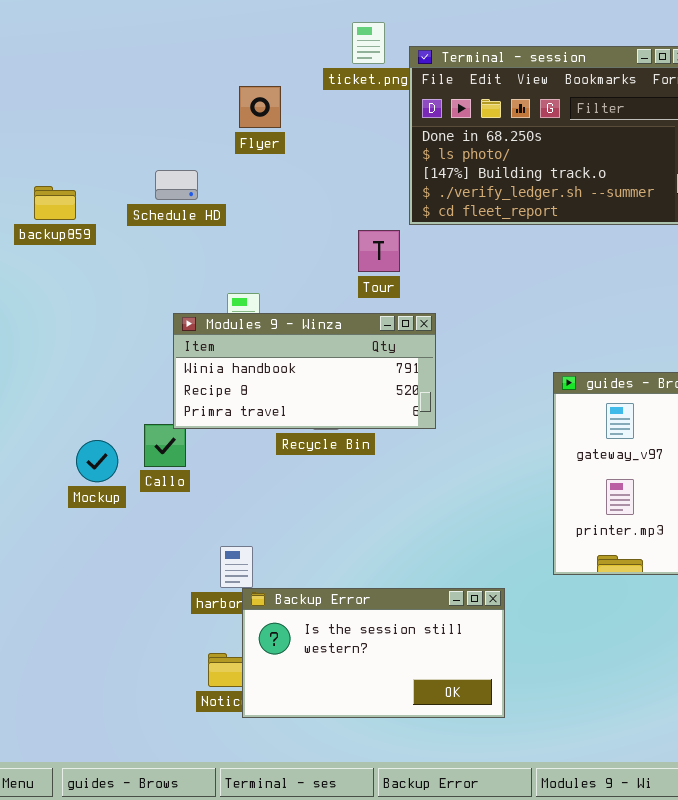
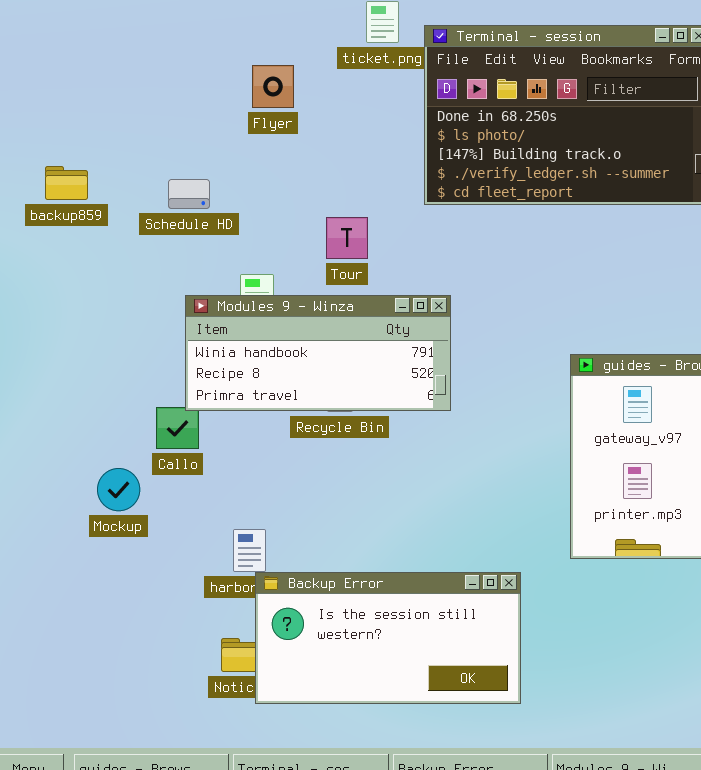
Schedule HD: [155,170,198,200] -> [168,179,210,209], moved
Tour: [358,230,400,272] -> [326,217,368,259], moved
Mockup: [76,440,118,482] -> [97,468,140,511], moved

